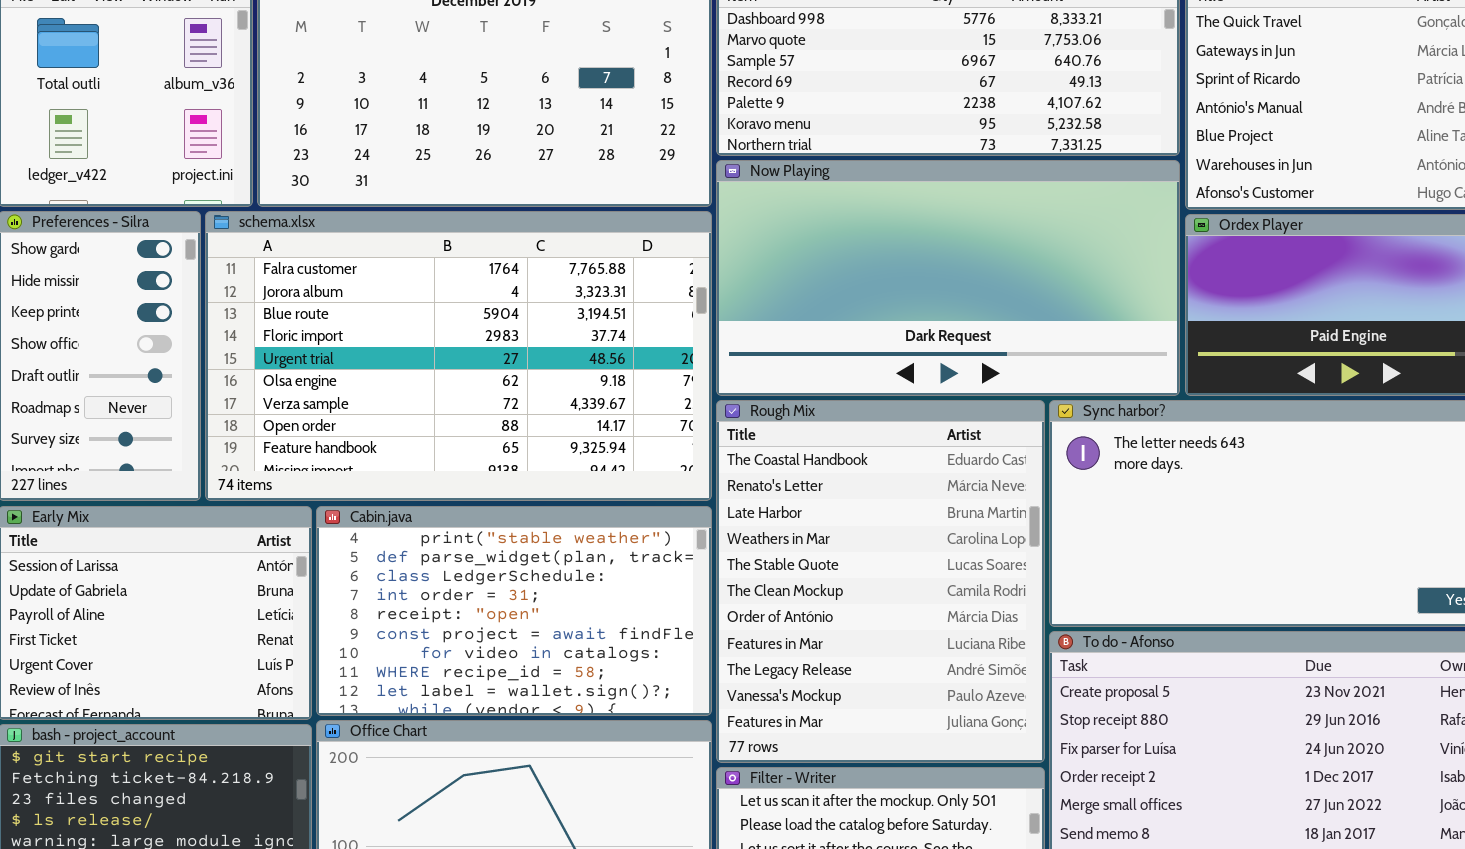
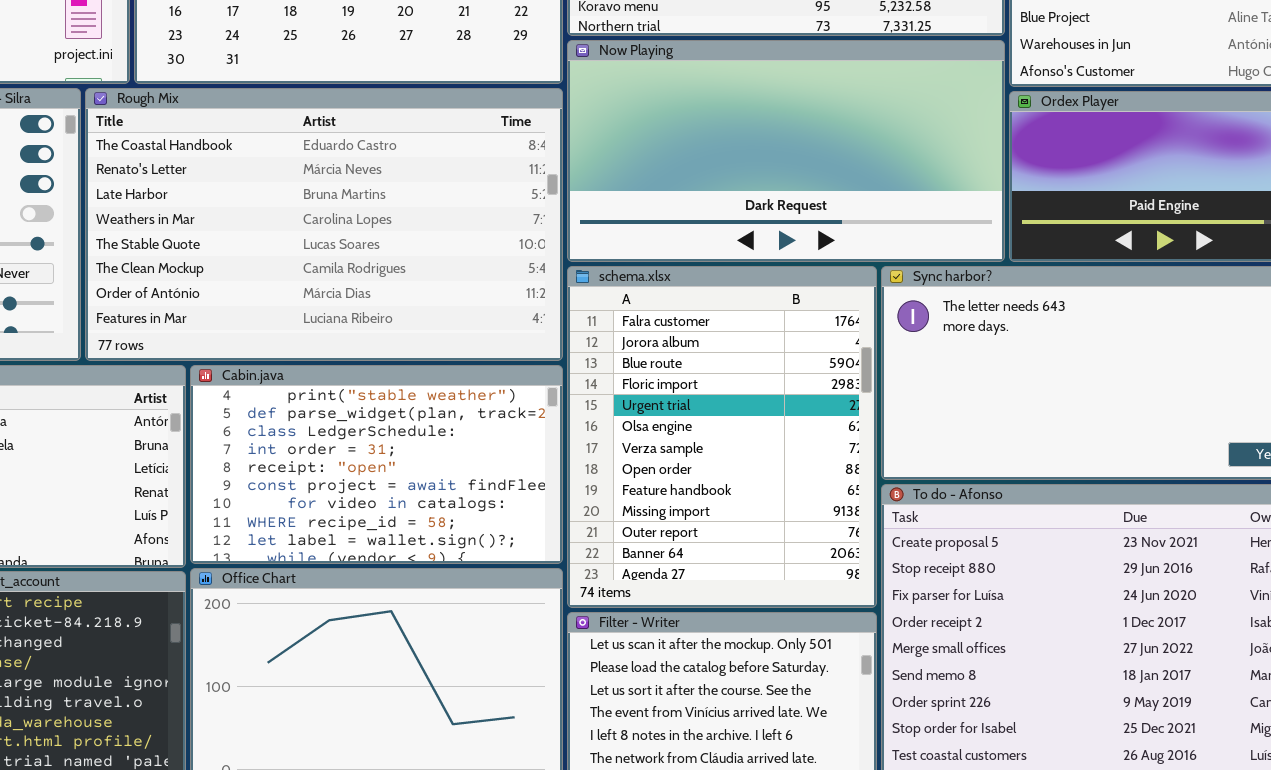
schema.xlsx: [205,211,712,501] -> [567,266,877,608], moved, resized
Rough Mix: [716,400,1045,763] -> [85,88,563,361], moved, resized

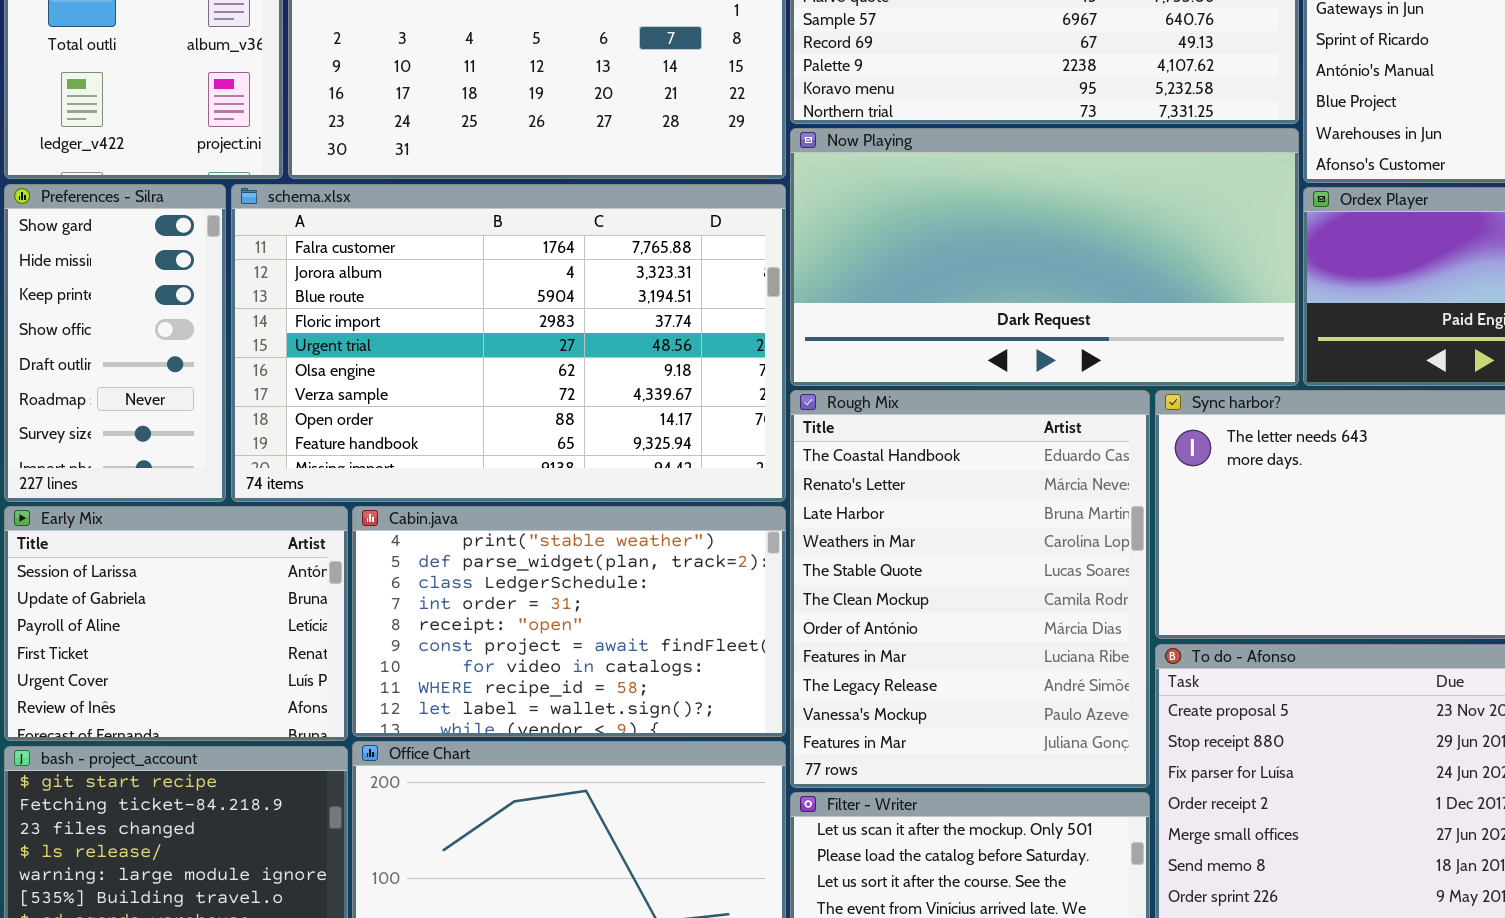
Rough Mix: [85,88,563,361] -> [790,390,1150,788], moved, resized
schema.xlsx: [567,266,877,608] -> [231,184,786,502], moved, resized

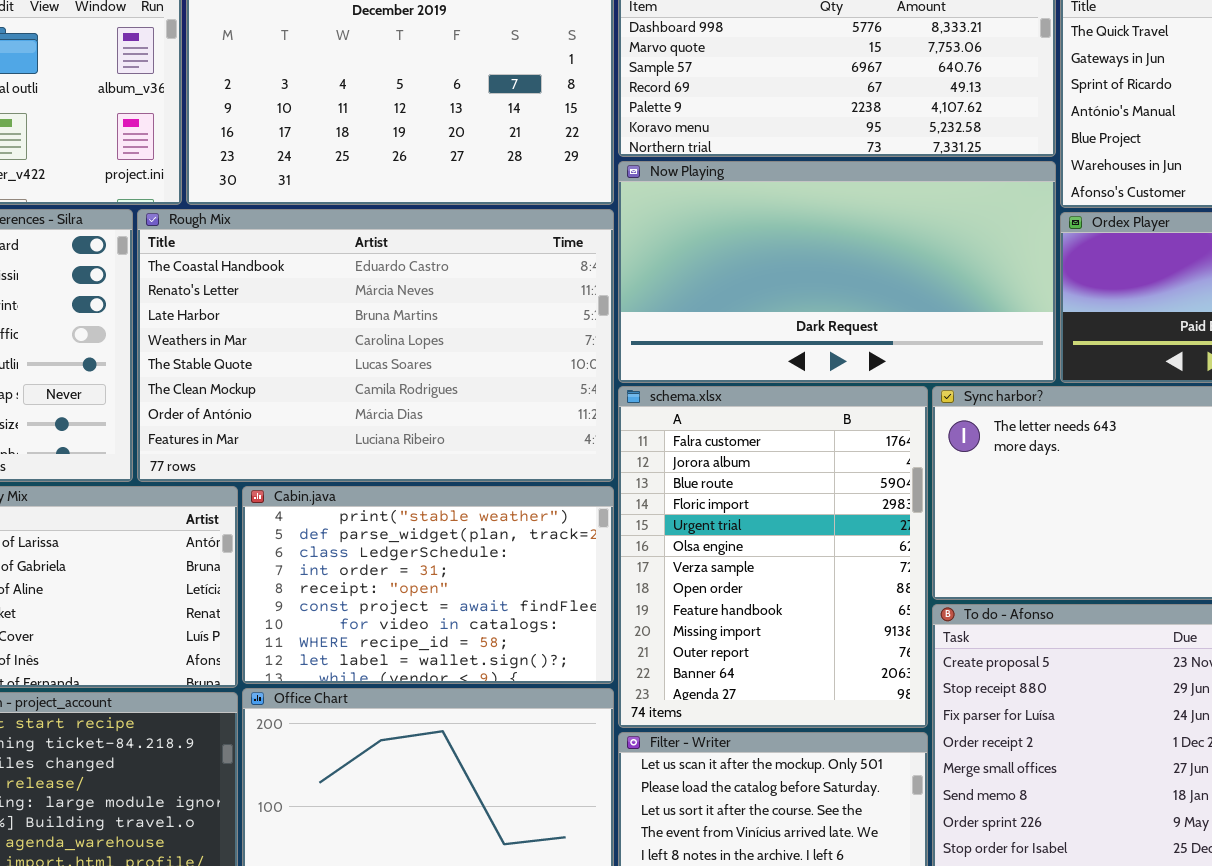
schema.xlsx: [231,184,786,502] -> [618,386,928,728], moved, resized
Rough Mix: [790,390,1150,788] -> [137,209,614,482], moved, resized

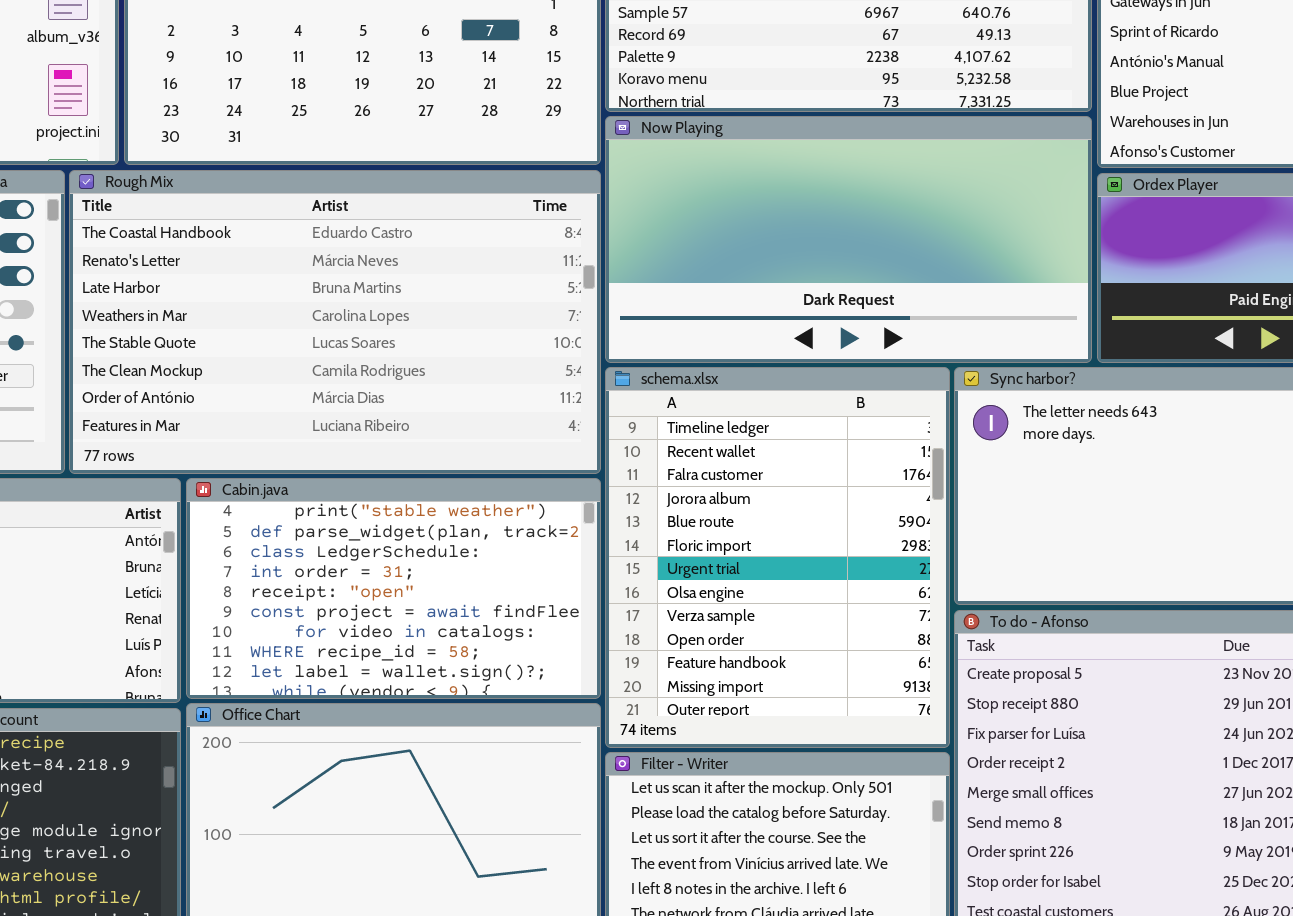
schema.xlsx: [618,386,928,728] -> [605,367,950,748], scrolled up 2 rows

